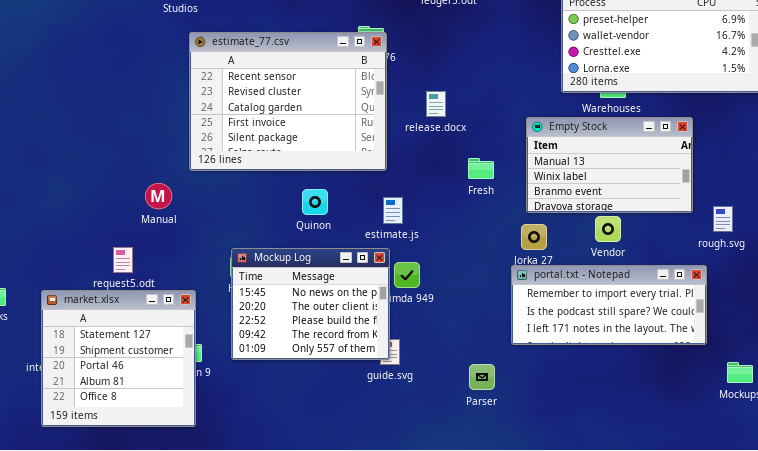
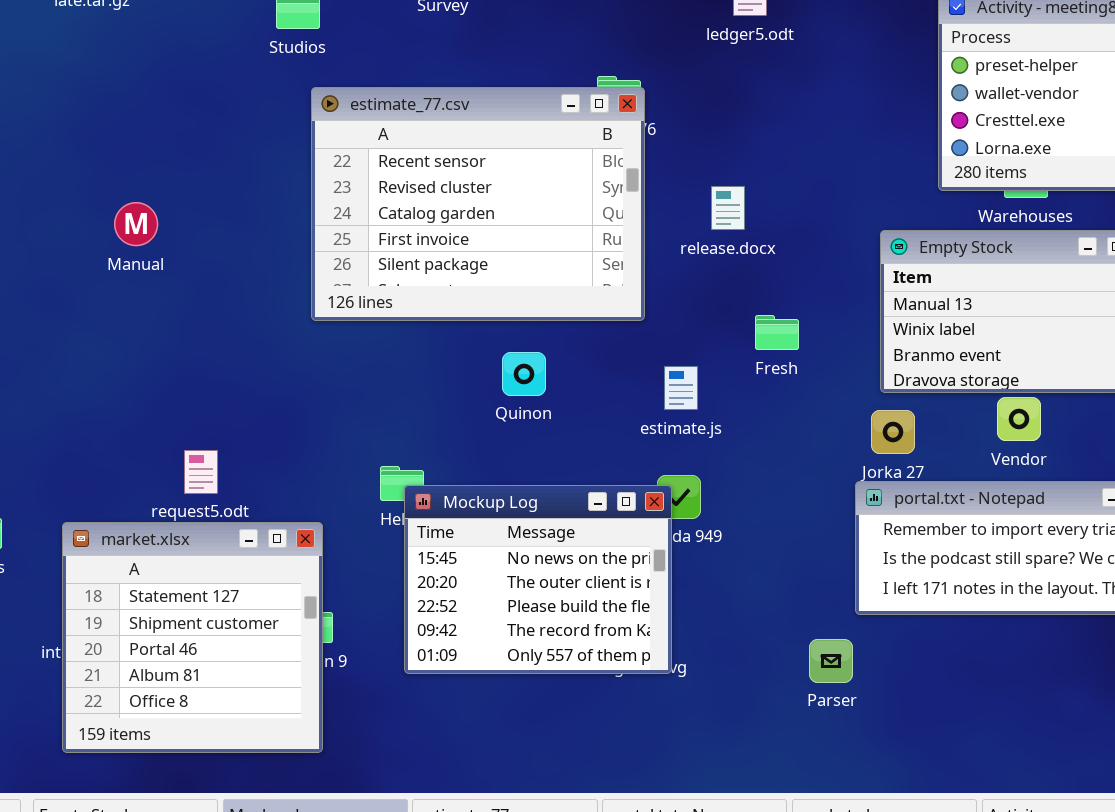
Fresh: [468,158,494,179] -> [755,315,799,350], moved
Manual: [145,183,172,209] -> [114,202,158,246], moved
estimate.js: [383,197,403,224] -> [664,366,698,410], moved
Mockup Log: [231,248,390,360] -> [404,485,672,674], moved
Parser: [469,364,495,390] -> [809,639,853,683], moved

